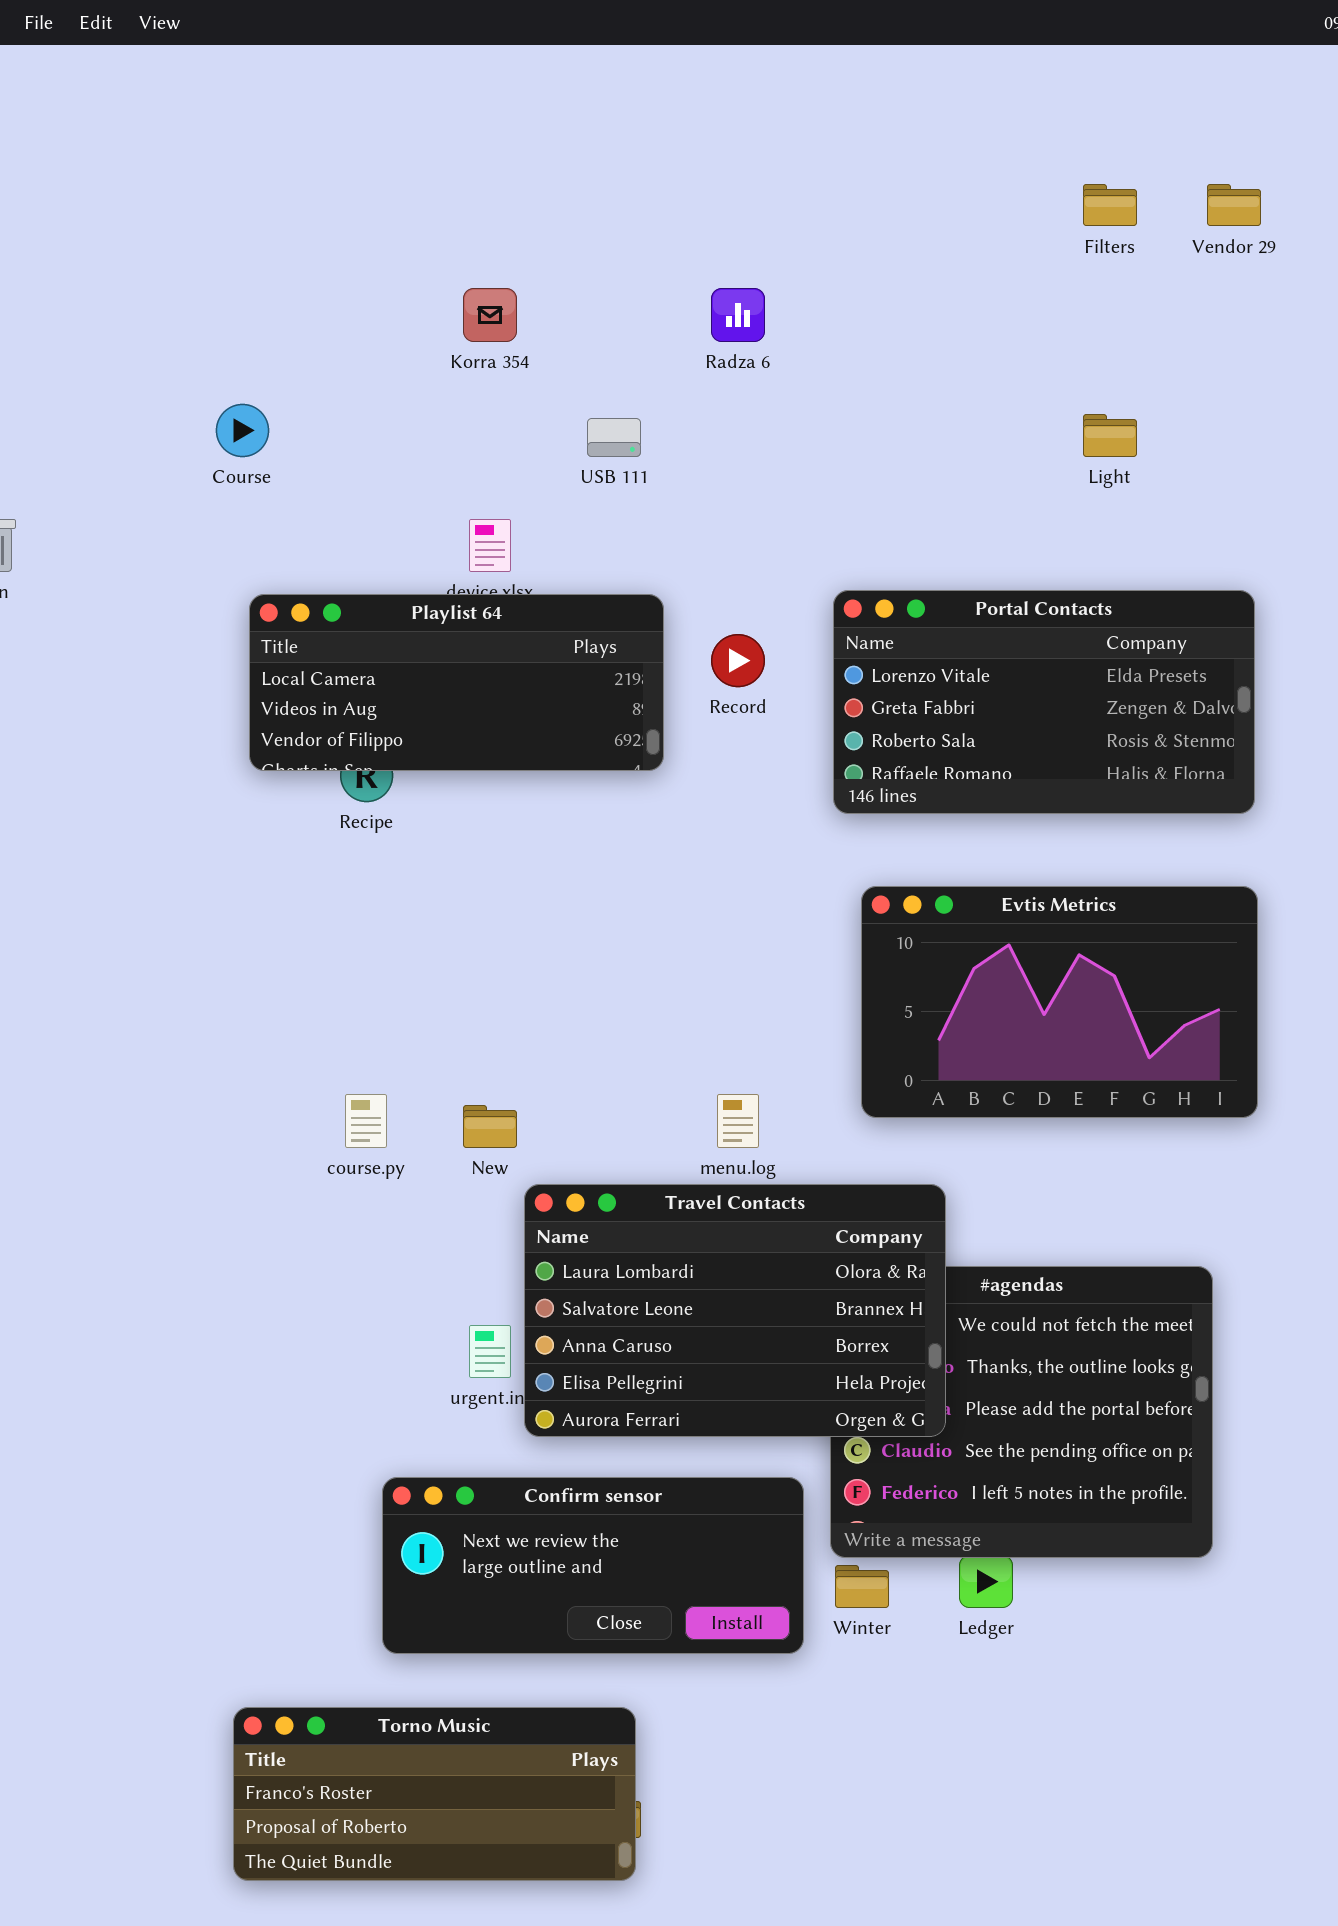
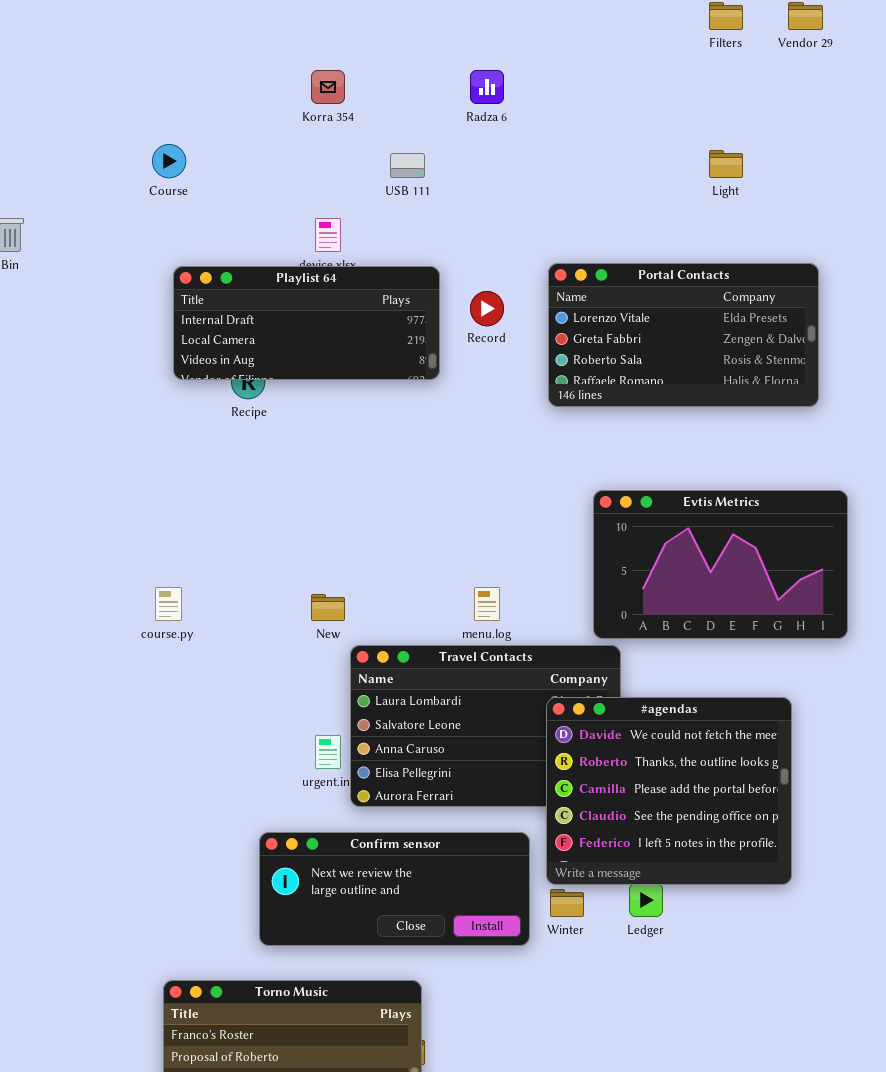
Playlist 64: [249,594,664,771] -> [173,266,440,380], scrolled up 1 row
Evtis Metrics: [861,886,1258,1118] -> [593,490,848,639], moved
course.py: [345,1094,387,1148] -> [155,587,182,621], moved
#agendas: [830,1266,1213,1558] -> [546,697,792,885], raised

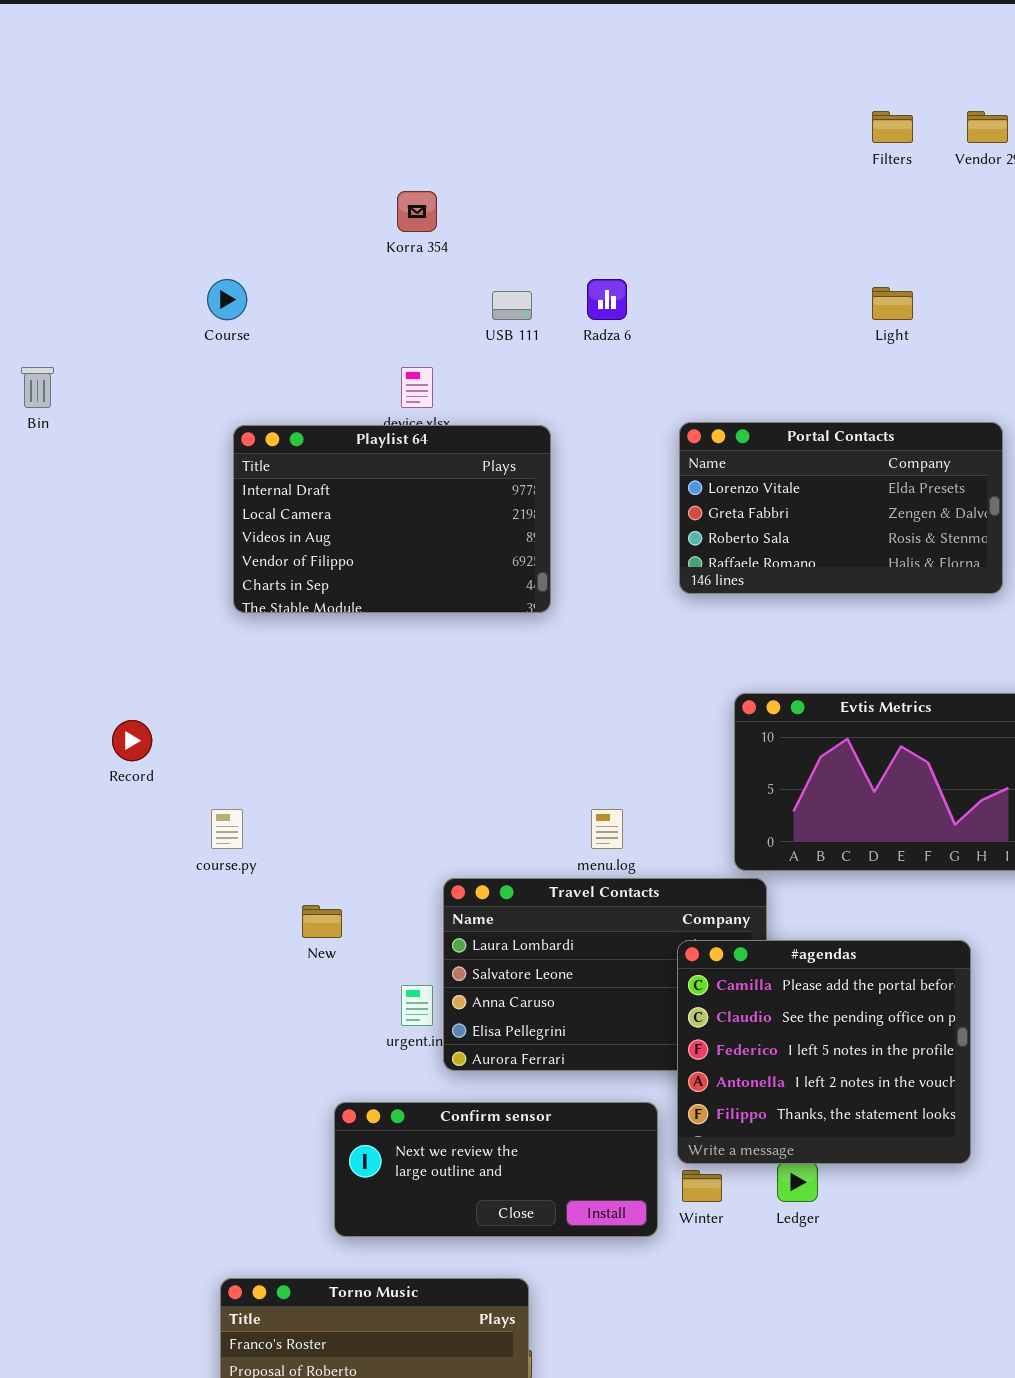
Radza 6: [470,70,504,104] -> [587,279,627,320], moved
Playlist 64: [173,266,440,380] -> [233,425,551,613], resized
Record: [470,291,504,326] -> [112,720,152,761], moved
New: [311,594,345,621] -> [302,905,342,938], moved
#agendas: [546,697,792,885] -> [677,940,971,1164], scrolled down 2 rows

